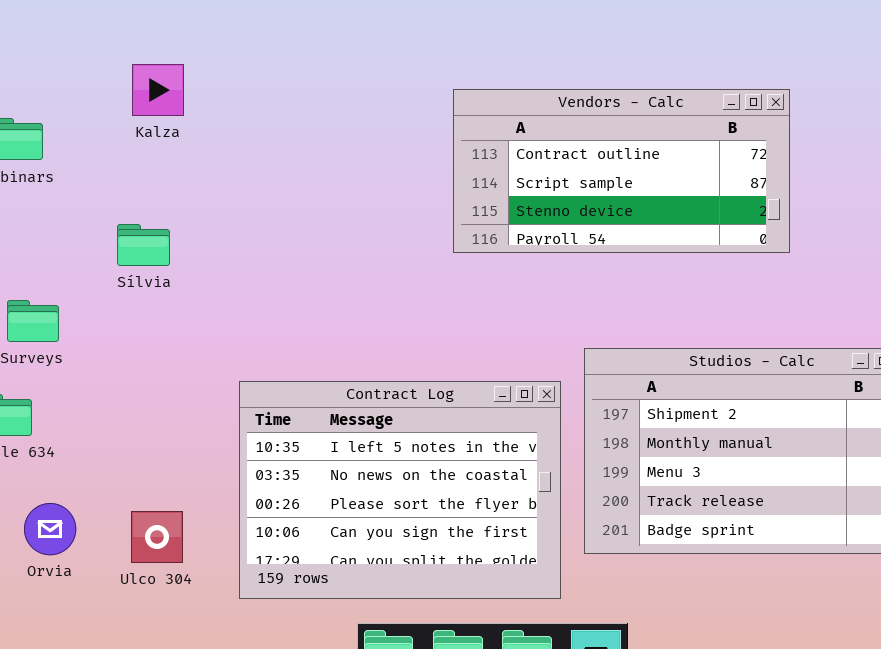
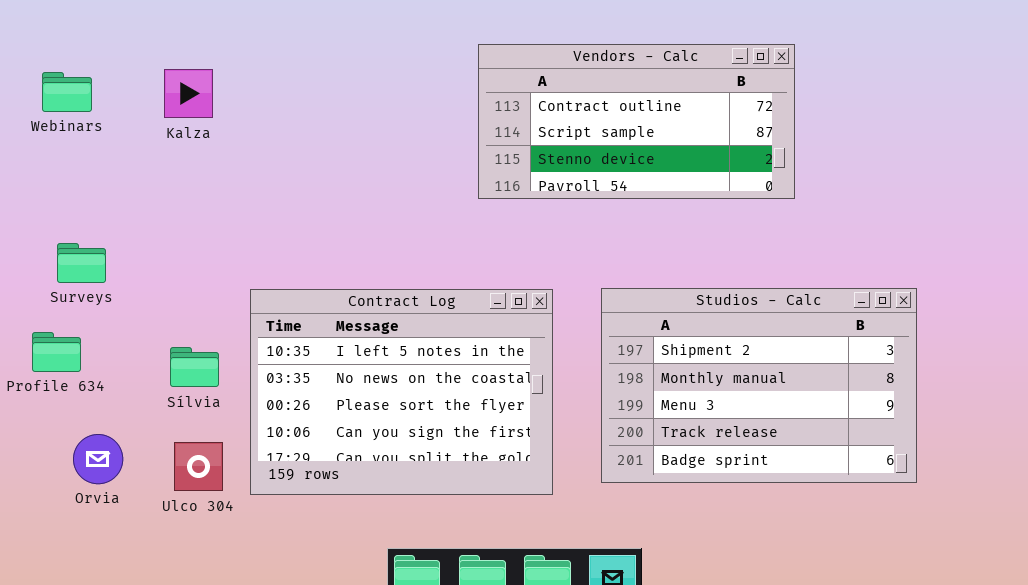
Kalza: [132,64,184,116] -> [164,69,213,118], moved
Sílvia: [117,224,170,266] -> [170,347,219,387], moved
Contract Log: [239,381,561,599] -> [250,289,553,495], moved

